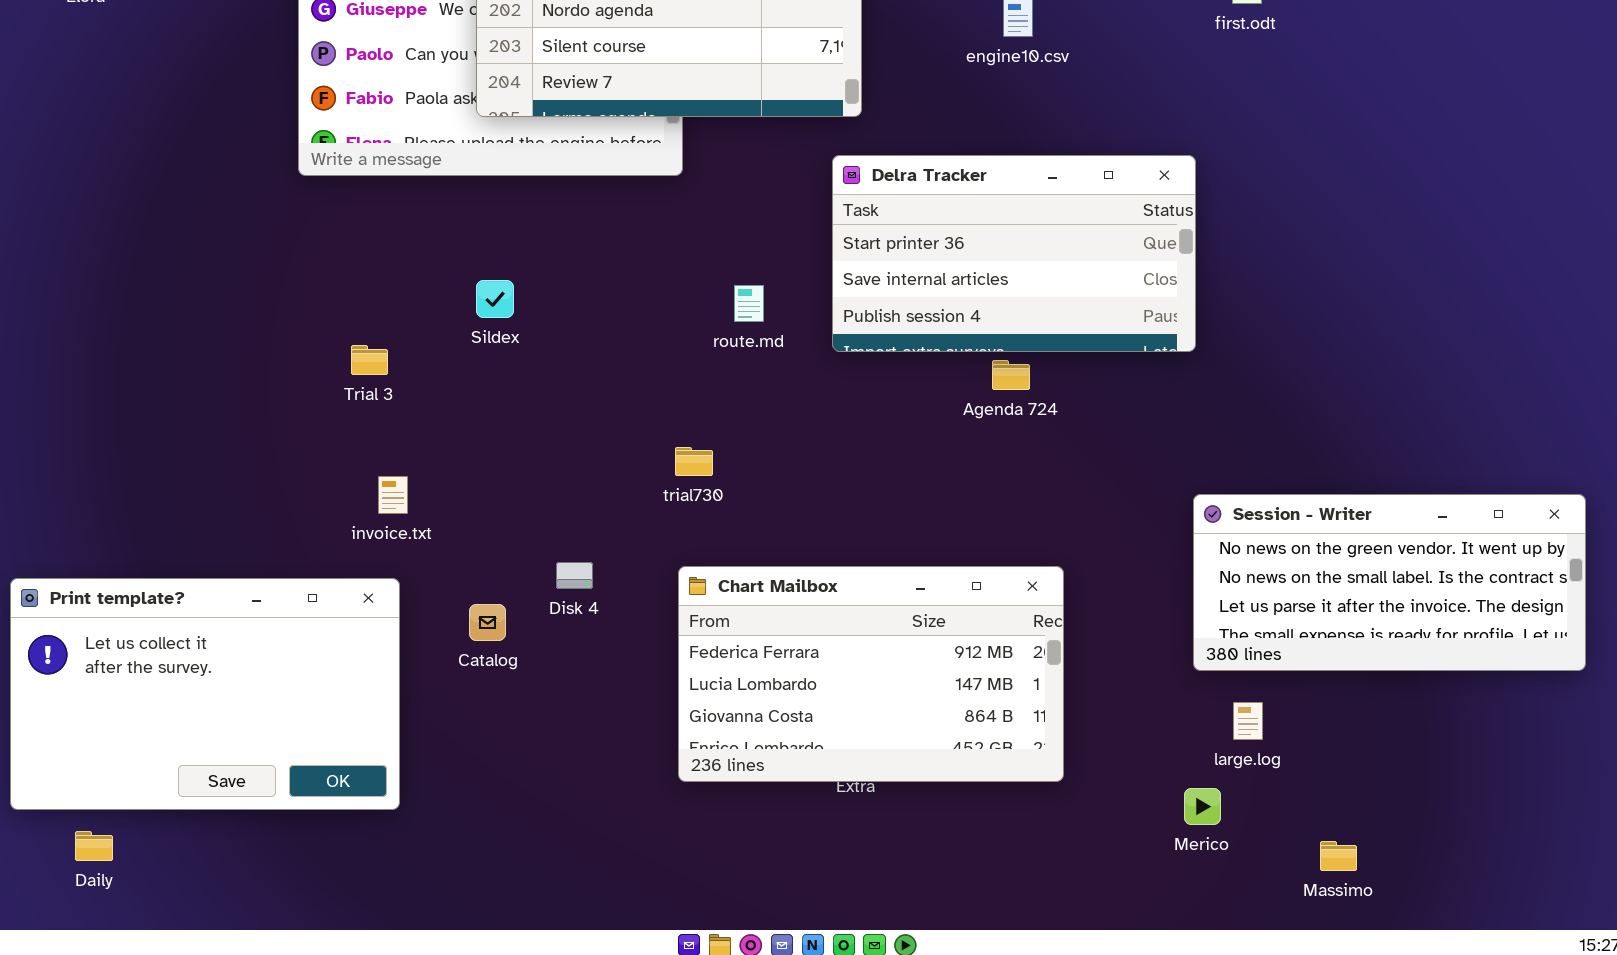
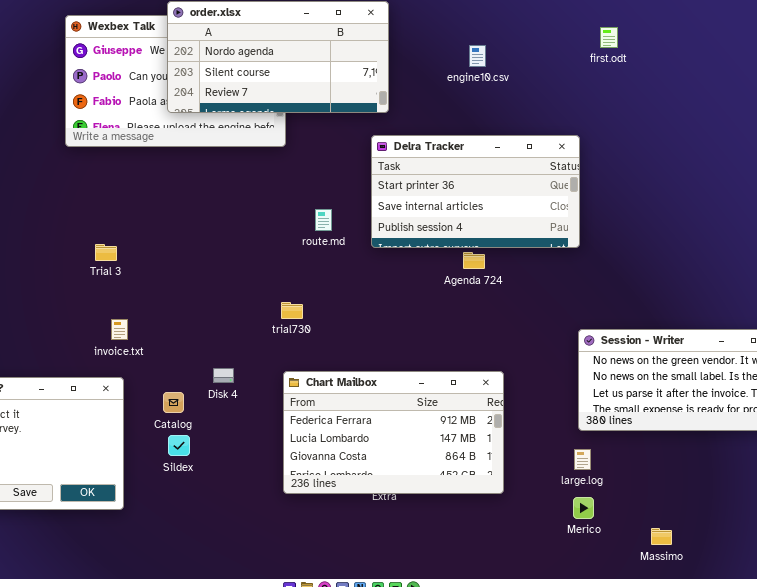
Sildex: [476,280,514,318] -> [168,435,190,456], moved
large.log: [1233,702,1263,740] -> [574,449,591,470], moved

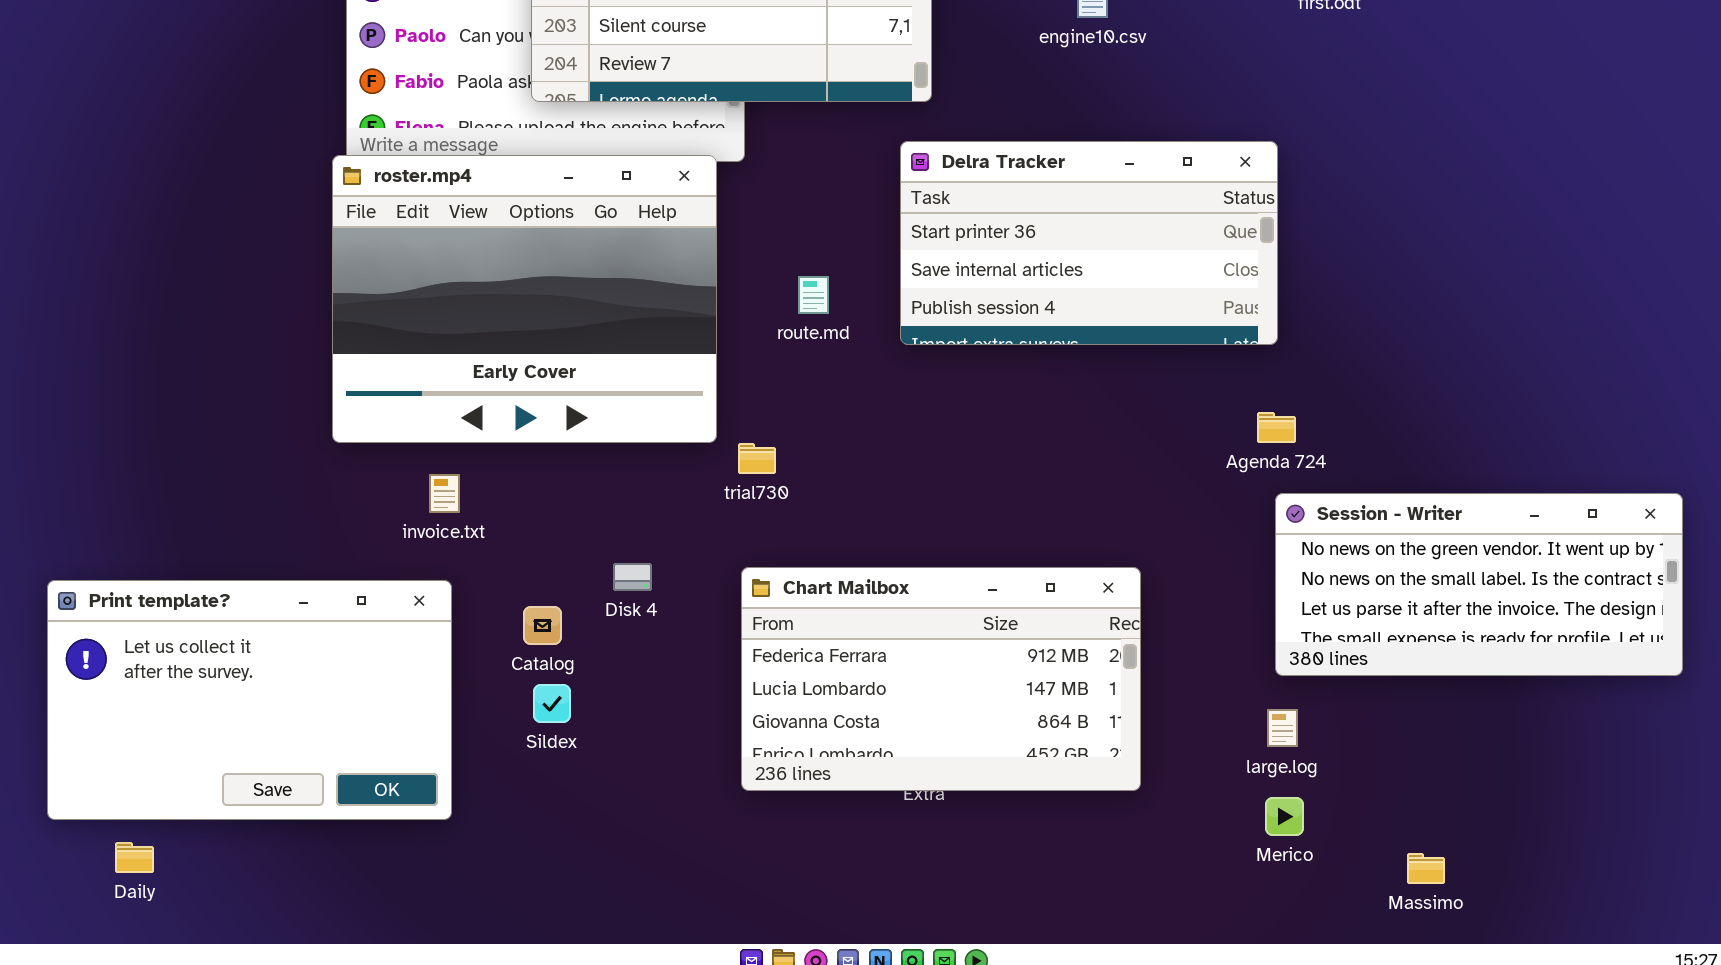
roster.mp4: none -> [332,155,717,443], opened
Agenda 724: [463,252,485,269] -> [1257,412,1296,443], moved

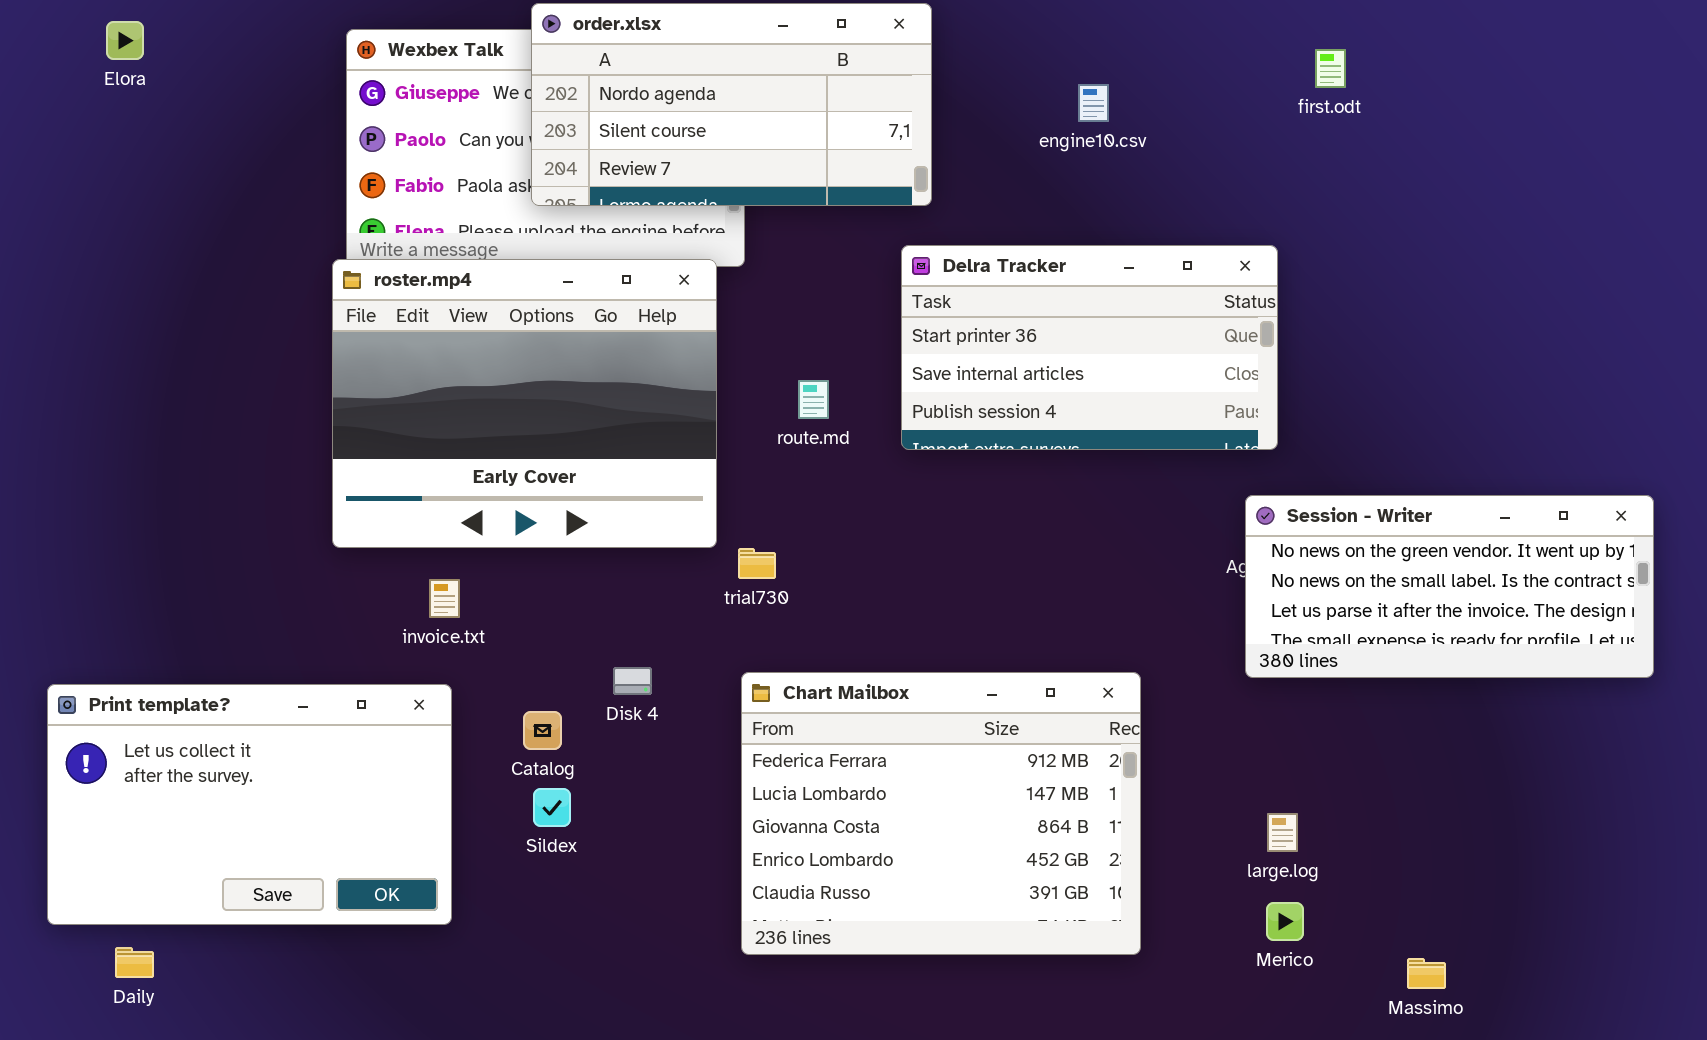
Session - Writer: [1275,493,1683,676] -> [1245,495,1654,678], moved
Chart Mailbox: [741,567,1141,791] -> [741,672,1141,955], resized

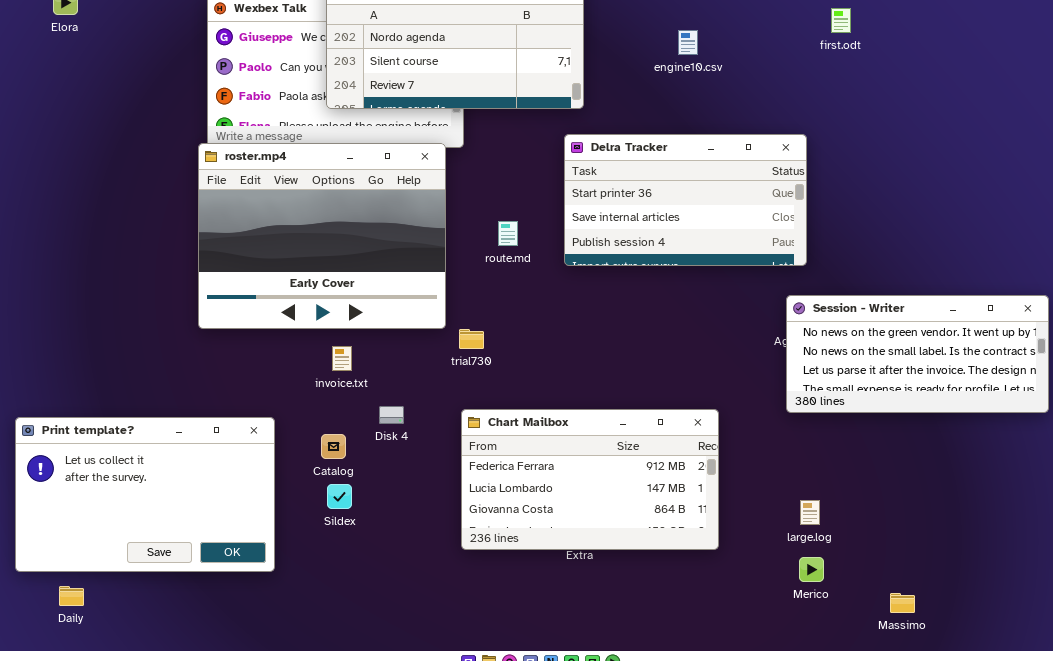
invoice.txt: [429,579,460,618] -> [332,346,352,371], moved
Chart Mailbox: [741,672,1141,955] -> [461,409,719,550], resized

